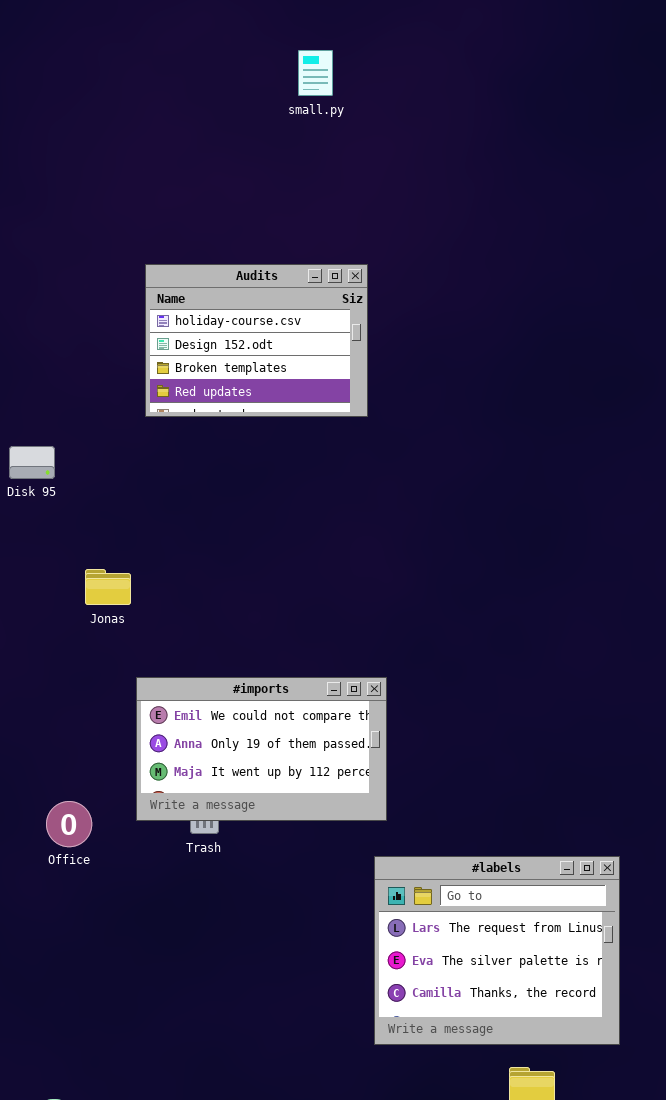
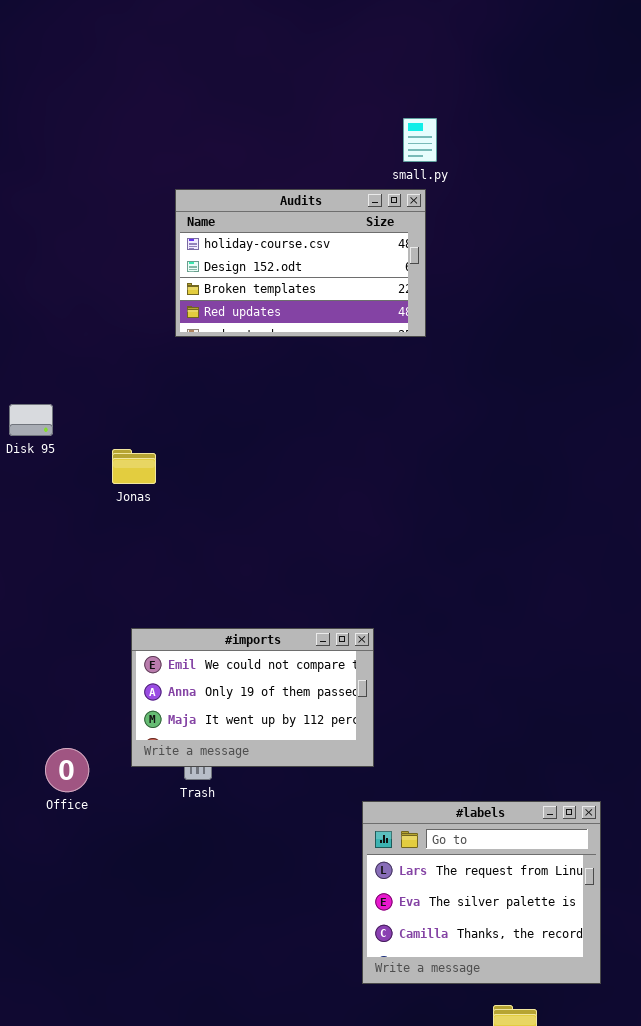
small.py: [298,50,333,96] -> [403,118,437,162], moved
Audits: [145,264,368,417] -> [175,189,426,337], moved, resized
Jonas: [85,569,131,605] -> [112,449,156,484], moved

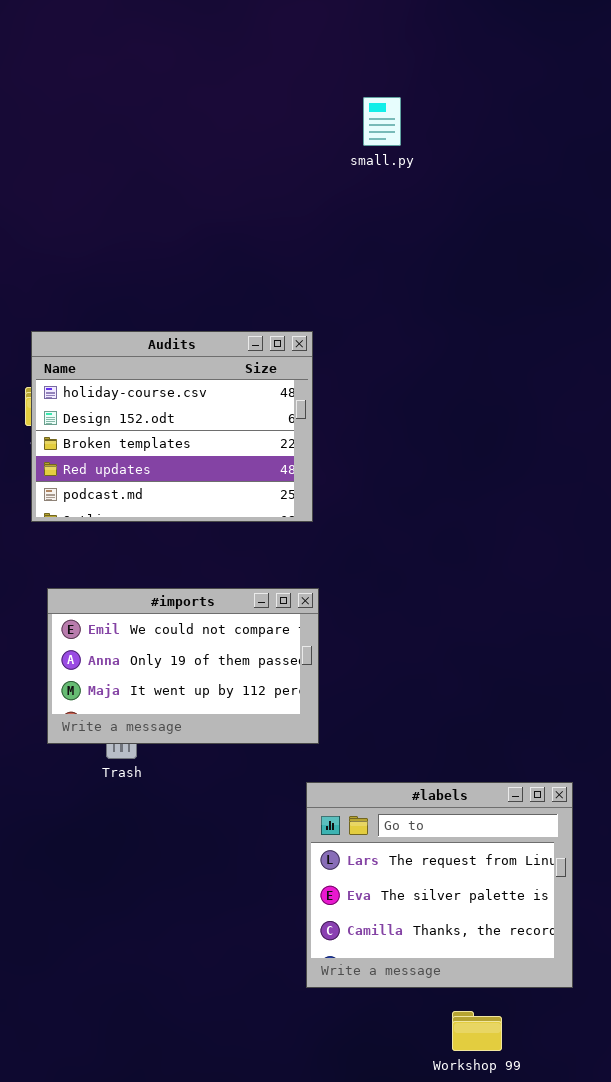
small.py: [403,118,437,162] -> [363,97,401,146], moved
Audits: [175,189,426,337] -> [31,331,313,522], moved, resized

